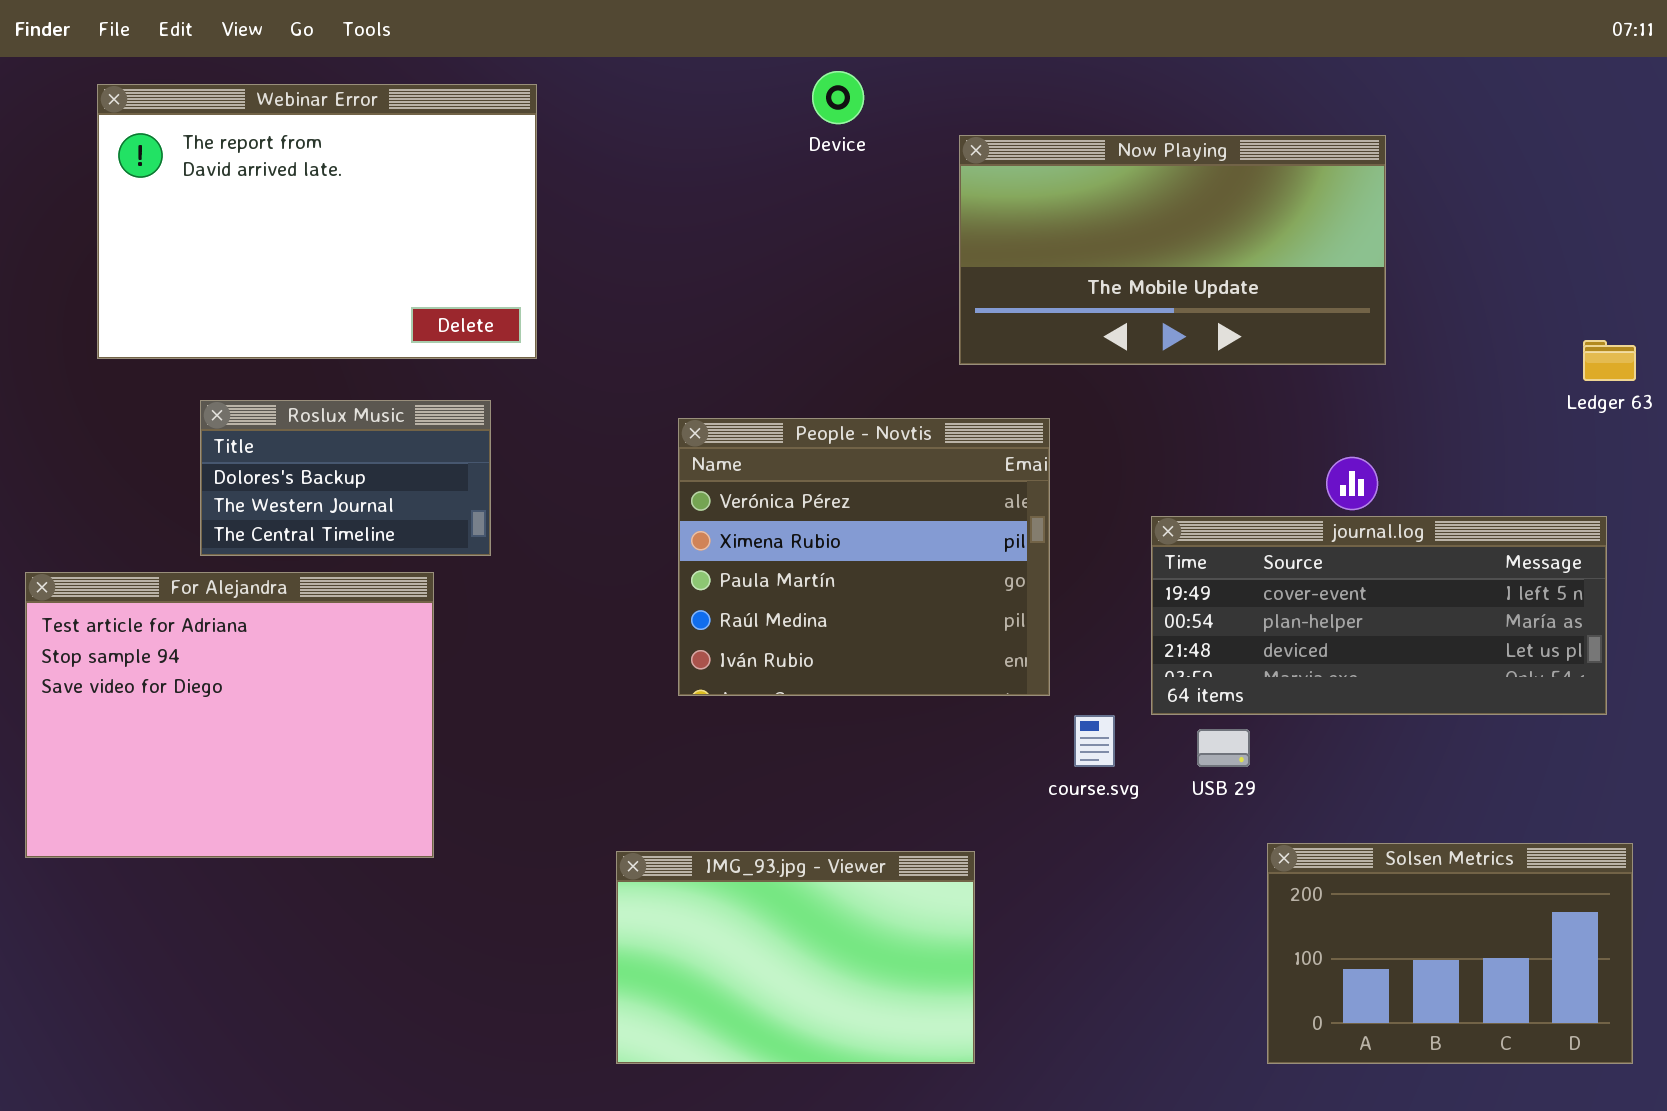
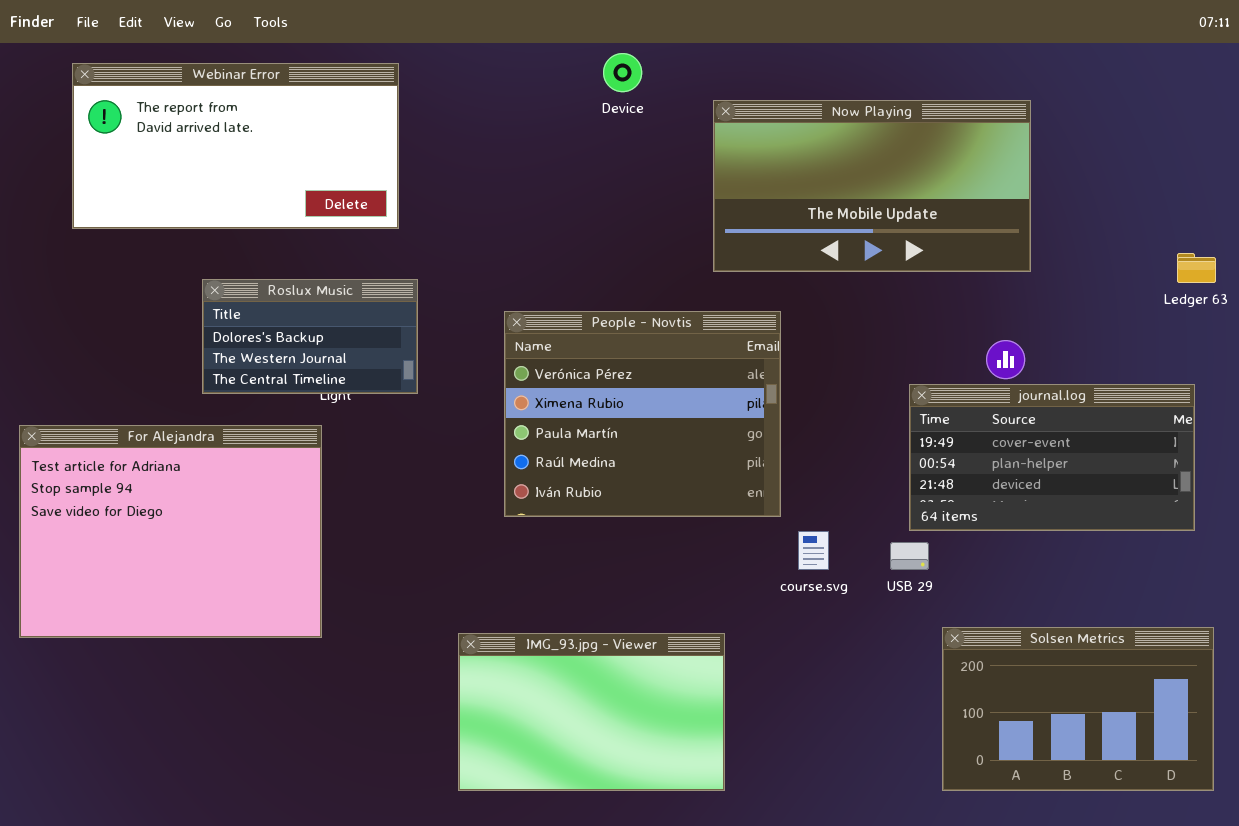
Webinar Error: [97,84,537,359] -> [72,63,399,229], resized
Roslux Music: [200,400,491,556] -> [202,279,418,394], moved
journal.log: [1151,516,1607,715] -> [909,384,1195,531], resized

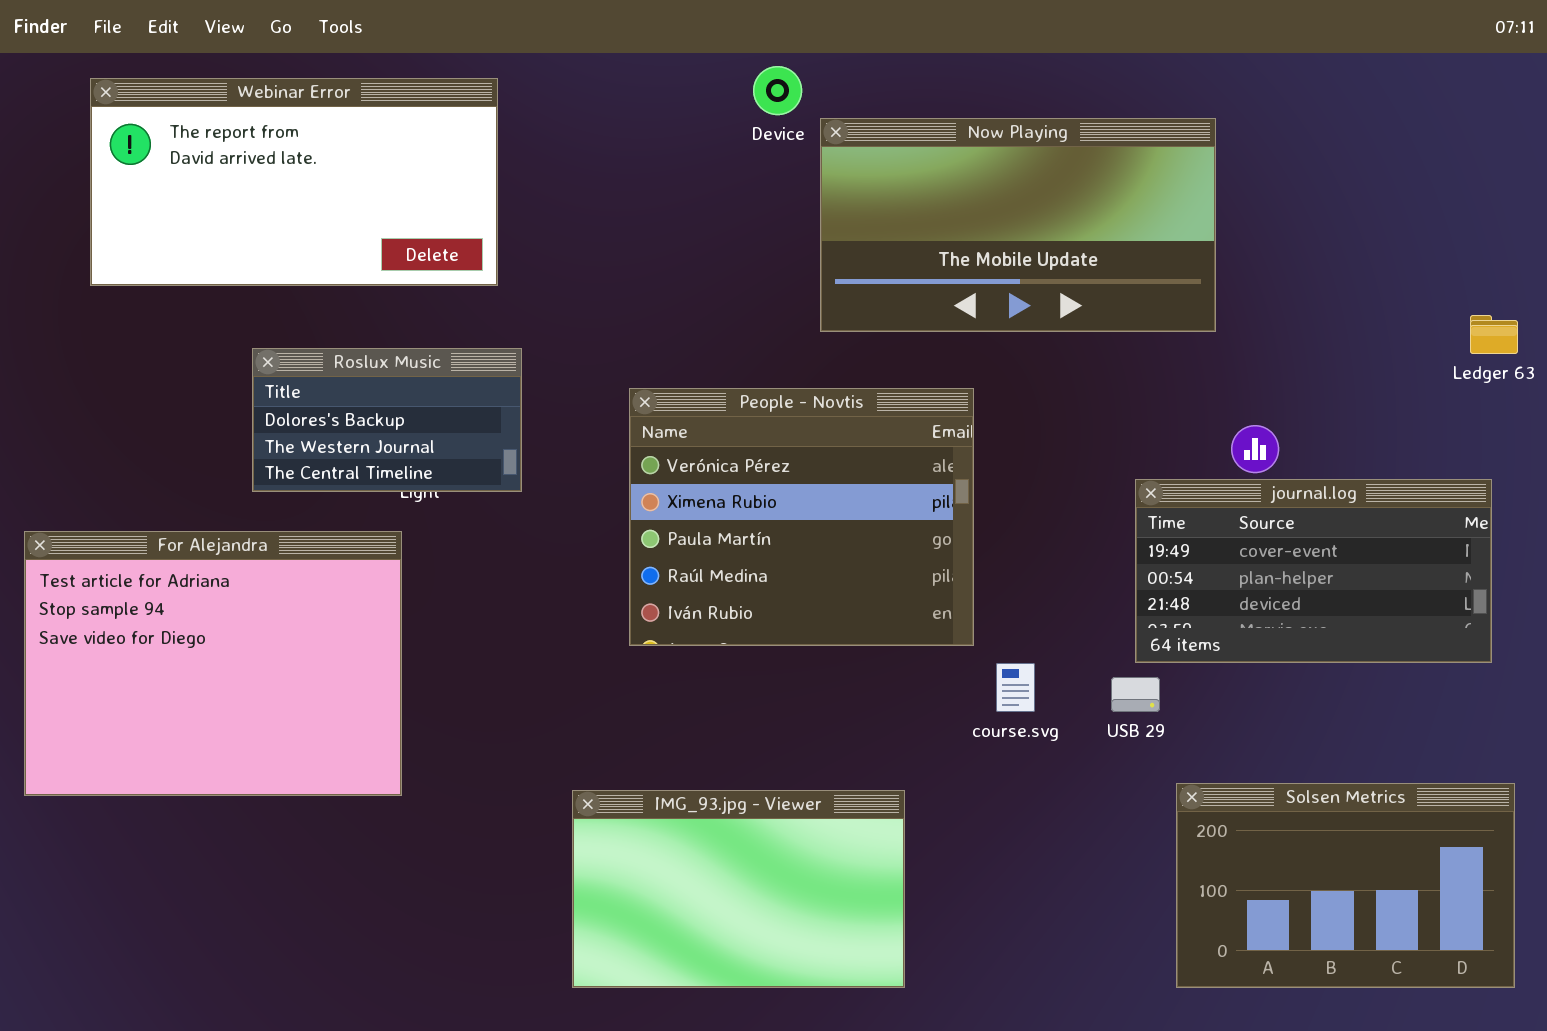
Now Playing: [713,100,1031,272] -> [820,118,1216,332], moved

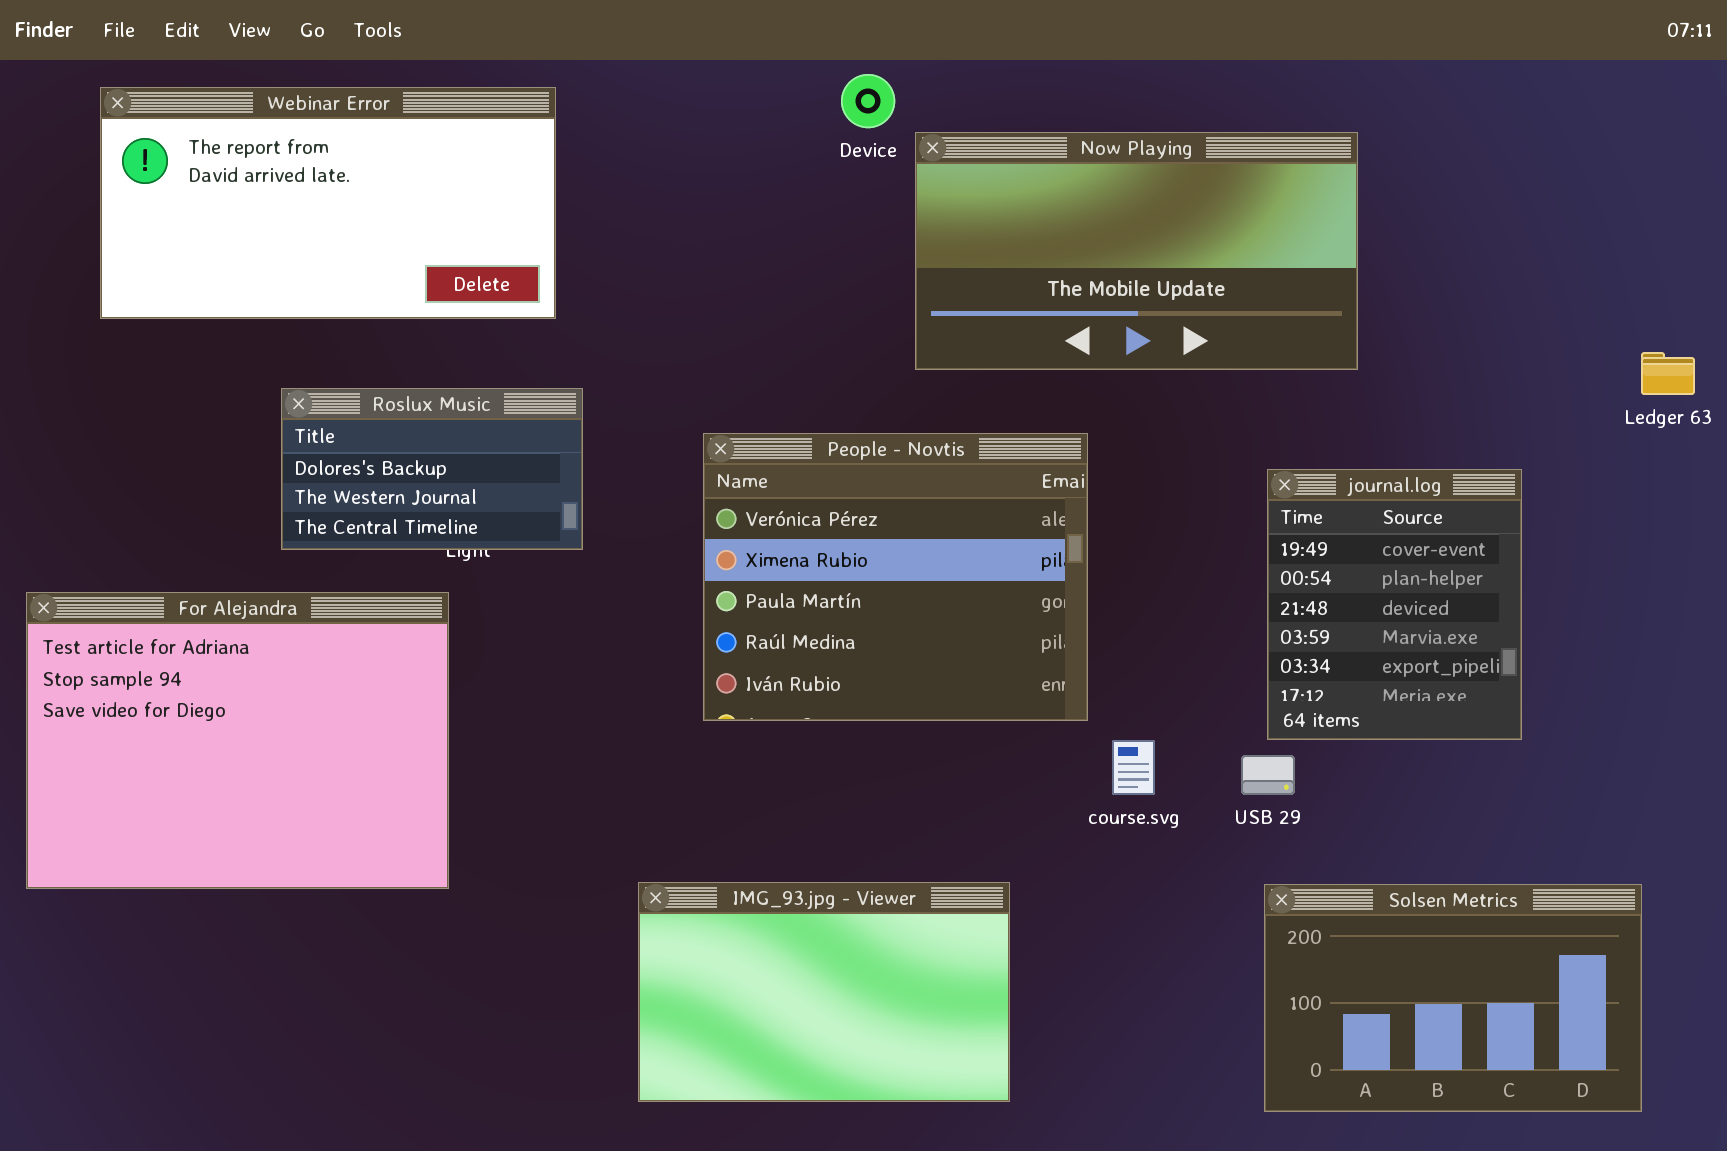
journal.log: [1135,479,1492,663] -> [1267,469,1522,740], resized
Solsen Metrics: [1176,783,1515,988] -> [1264,884,1642,1112], moved

